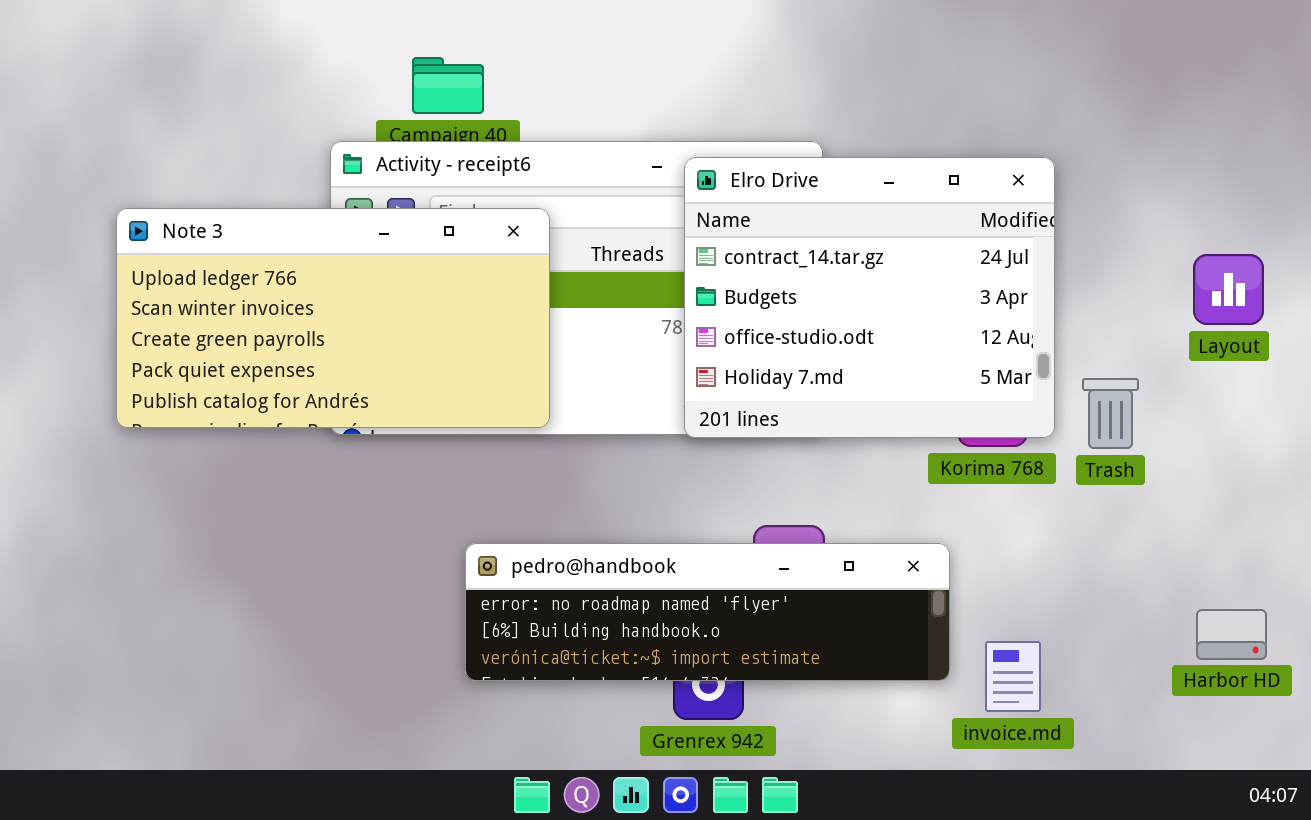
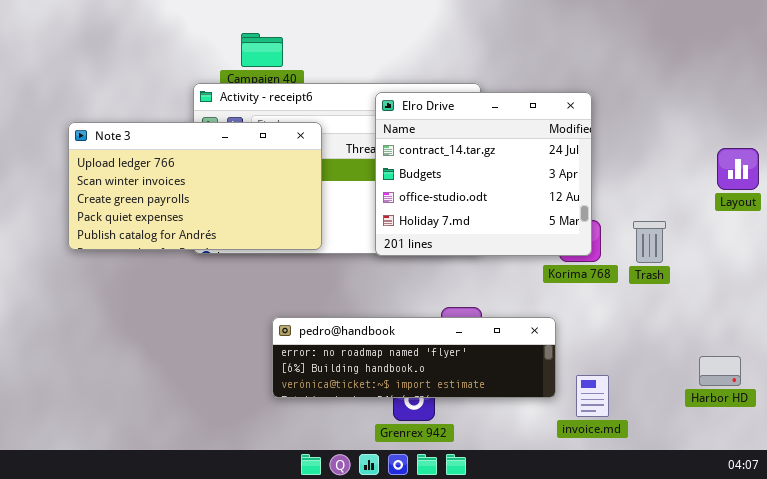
Elro Drive: [684,157,1055,438] -> [375,92,592,256], moved
Layout: [1193,254,1264,325] -> [717,148,759,190], moved

